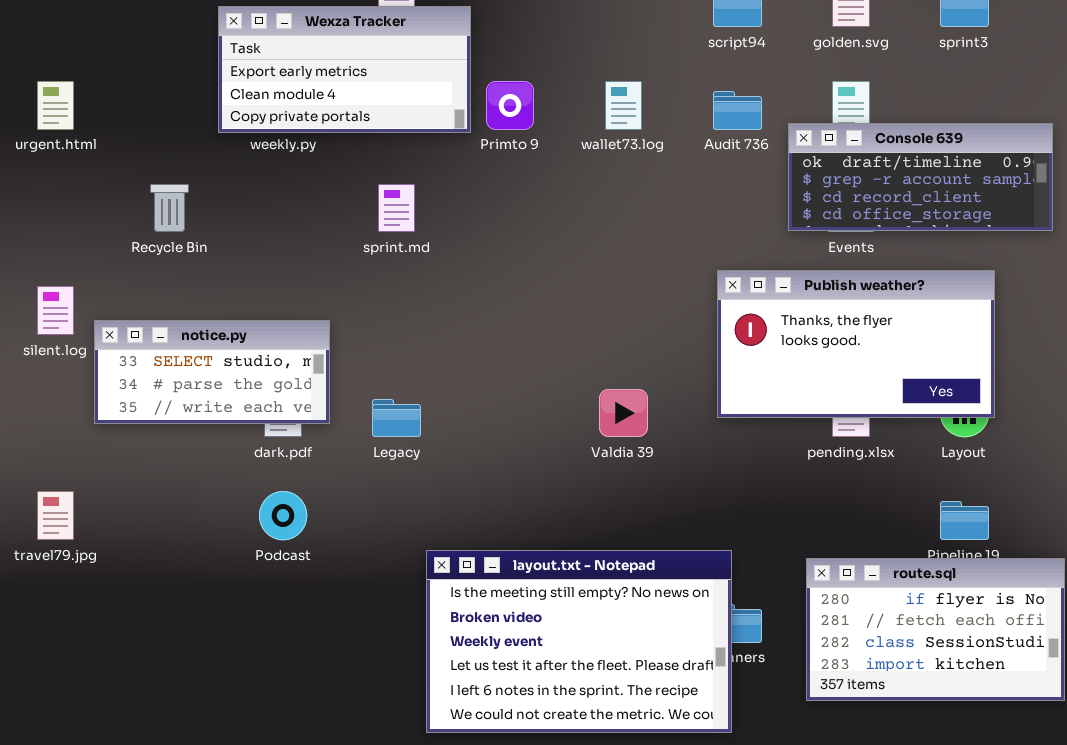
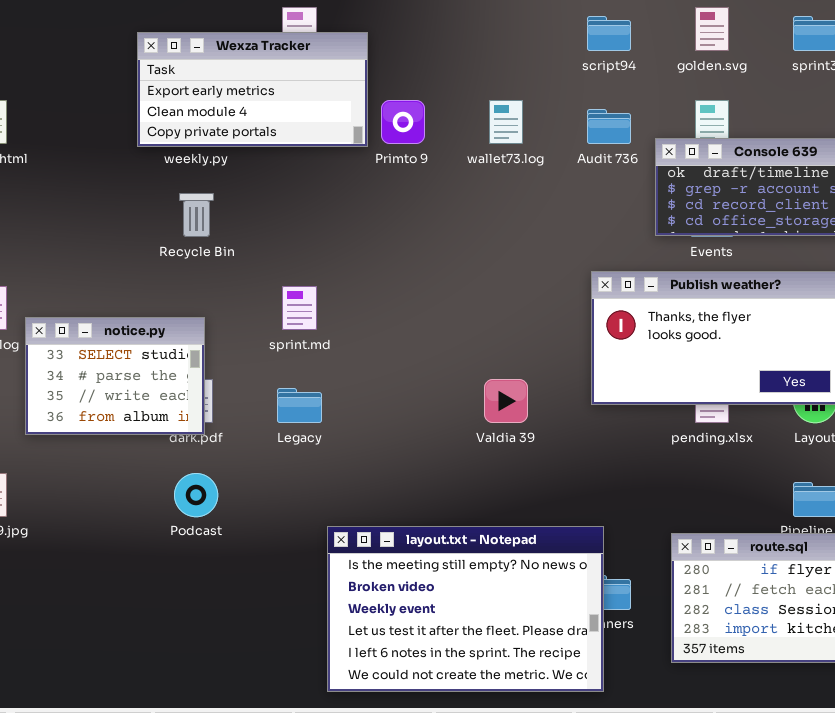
Recycle Bin: [150,184,189,232] -> [179,193,214,237], moved
sprint.md: [378,184,415,232] -> [282,286,317,330], moved
notice.py: [94,320,330,424] -> [25,317,205,435], resized

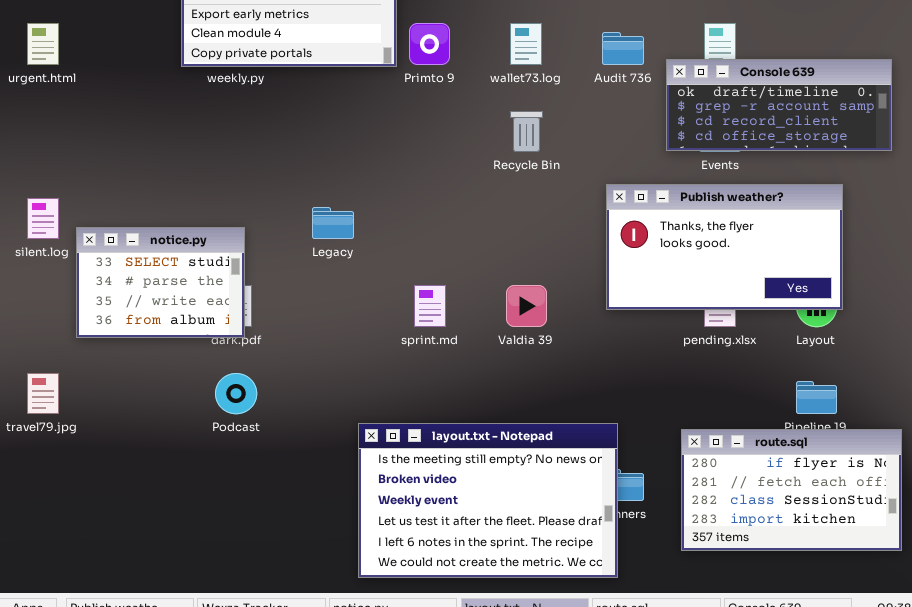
Recycle Bin: [179,193,214,237] -> [510,111,543,152], moved
sprint.md: [282,286,317,330] -> [414,285,446,327], moved
Legacy: [277,388,322,423] -> [312,207,354,239], moved

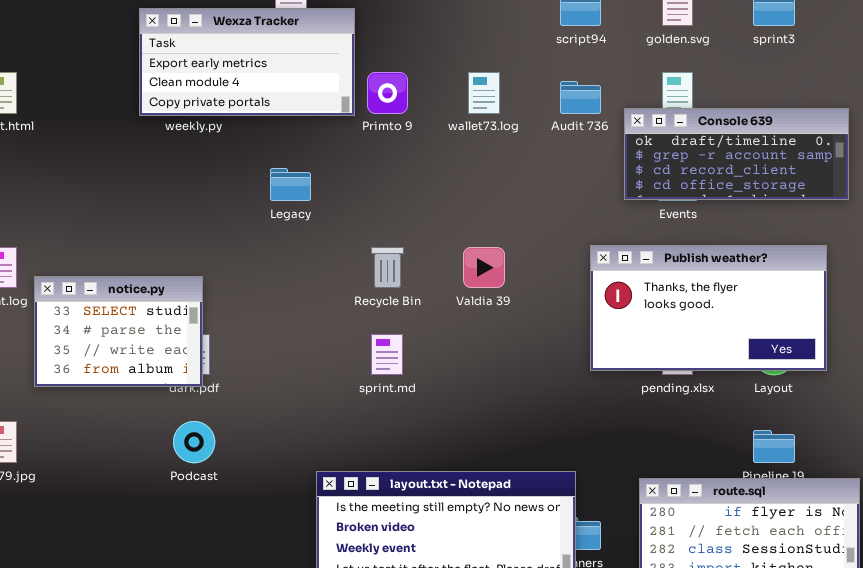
Recycle Bin: [510,111,543,152] -> [371,247,404,288], moved
Publish weather?: [606,184,843,310] -> [590,245,827,371], moved
Legacy: [312,207,354,239] -> [270,168,311,201], moved
Valdia 39: [506,285,547,327] -> [463,247,505,288], moved

